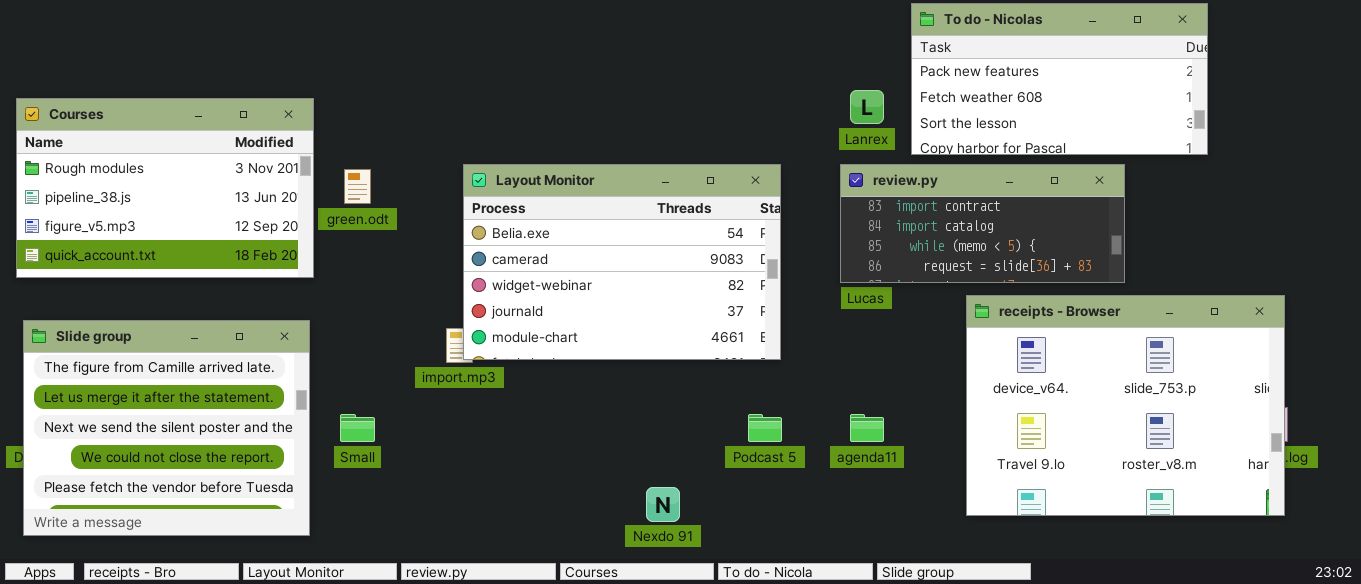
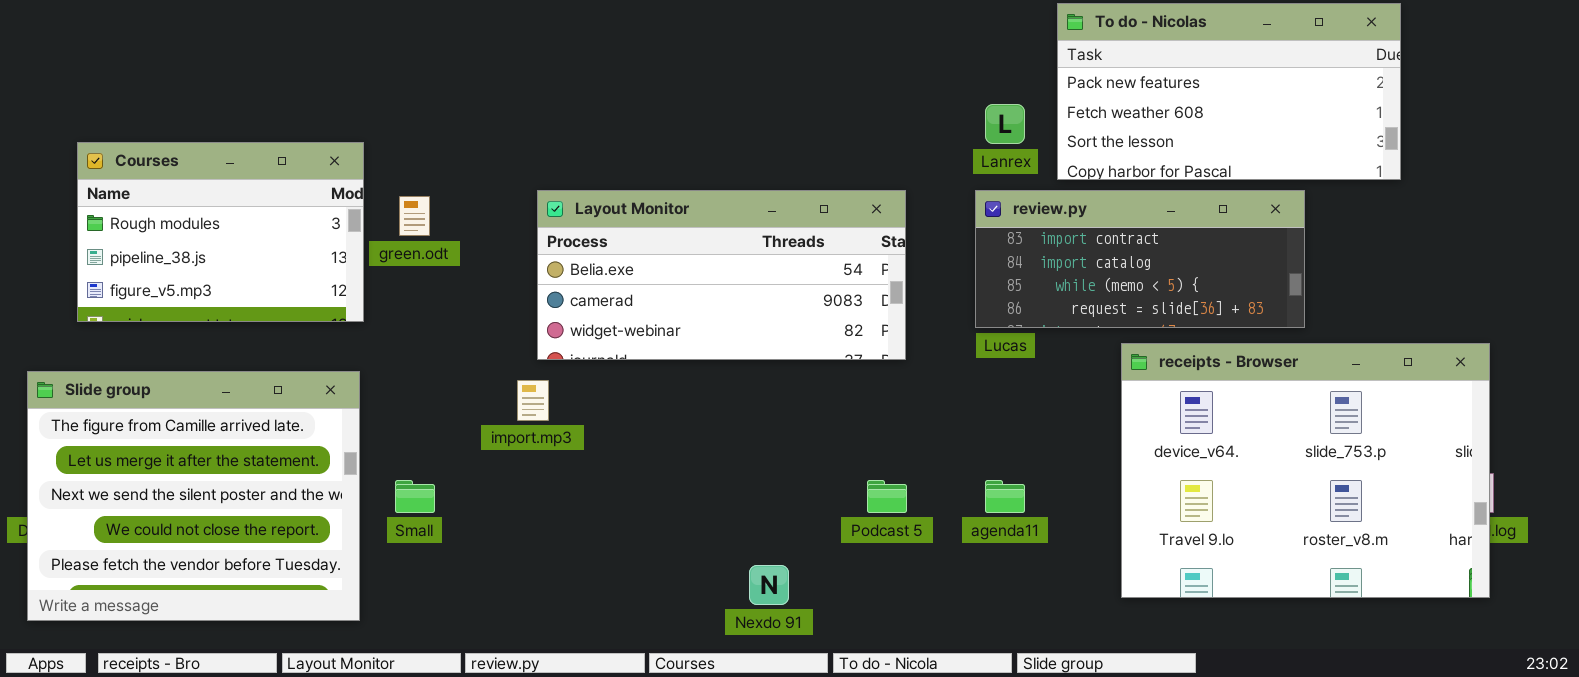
Courses: [16,98,314,278] -> [77,142,364,322], resized
Layout Monitor: [463,164,781,360] -> [537,190,906,360], resized

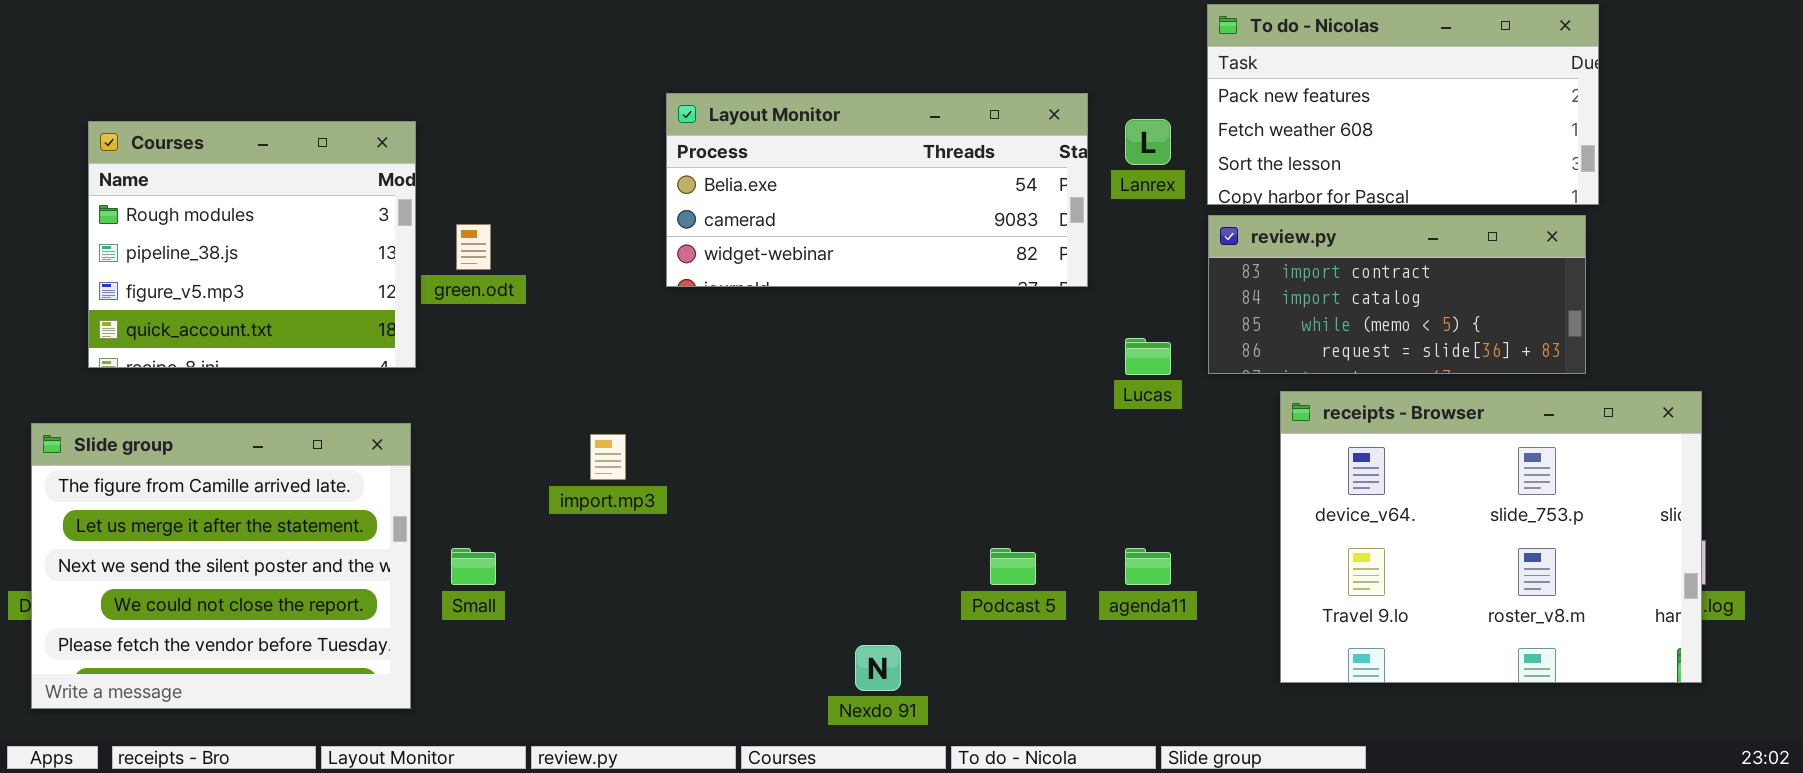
Courses: [77,142,364,322] -> [88,121,416,368], resized
Layout Monitor: [537,190,906,360] -> [666,93,1088,287], moved
review.py: [975,190,1305,328] -> [1208,215,1586,374], moved

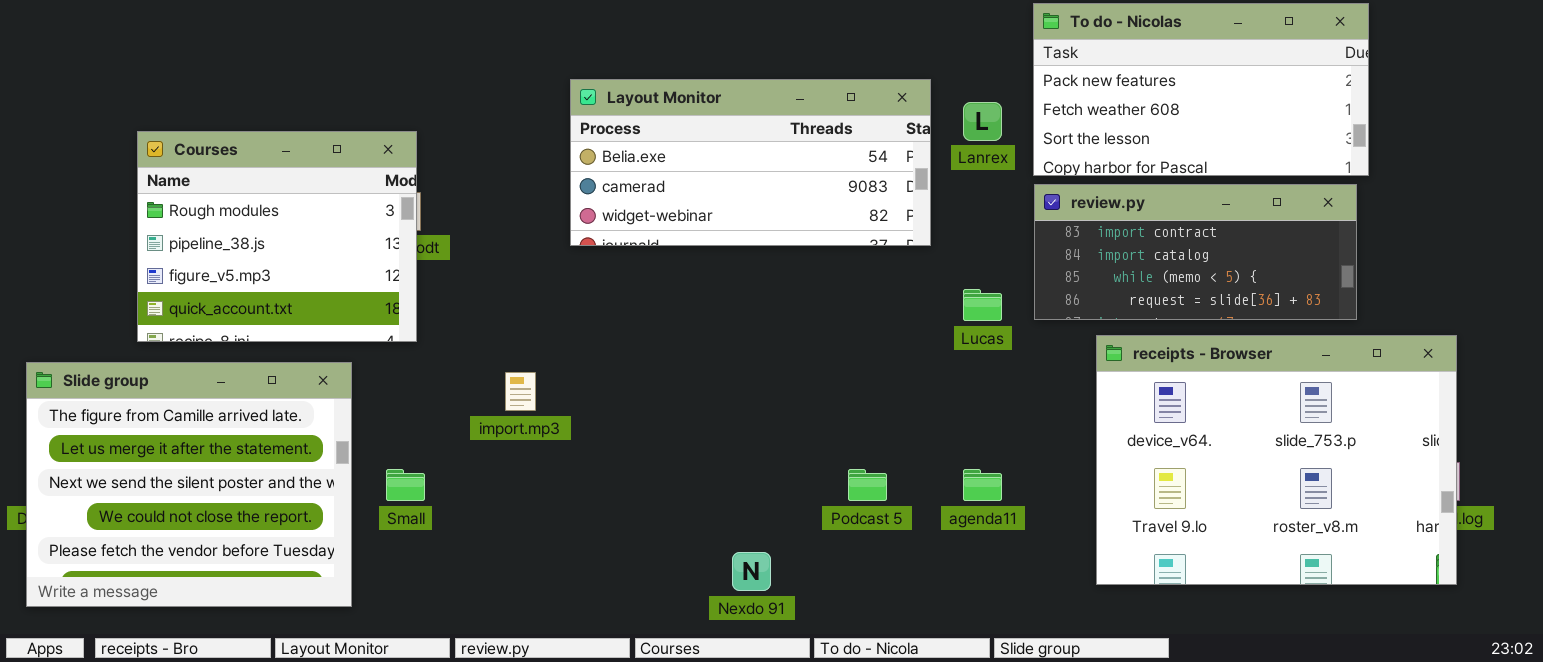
Courses: [88,121,416,368] -> [137,131,417,342], moved

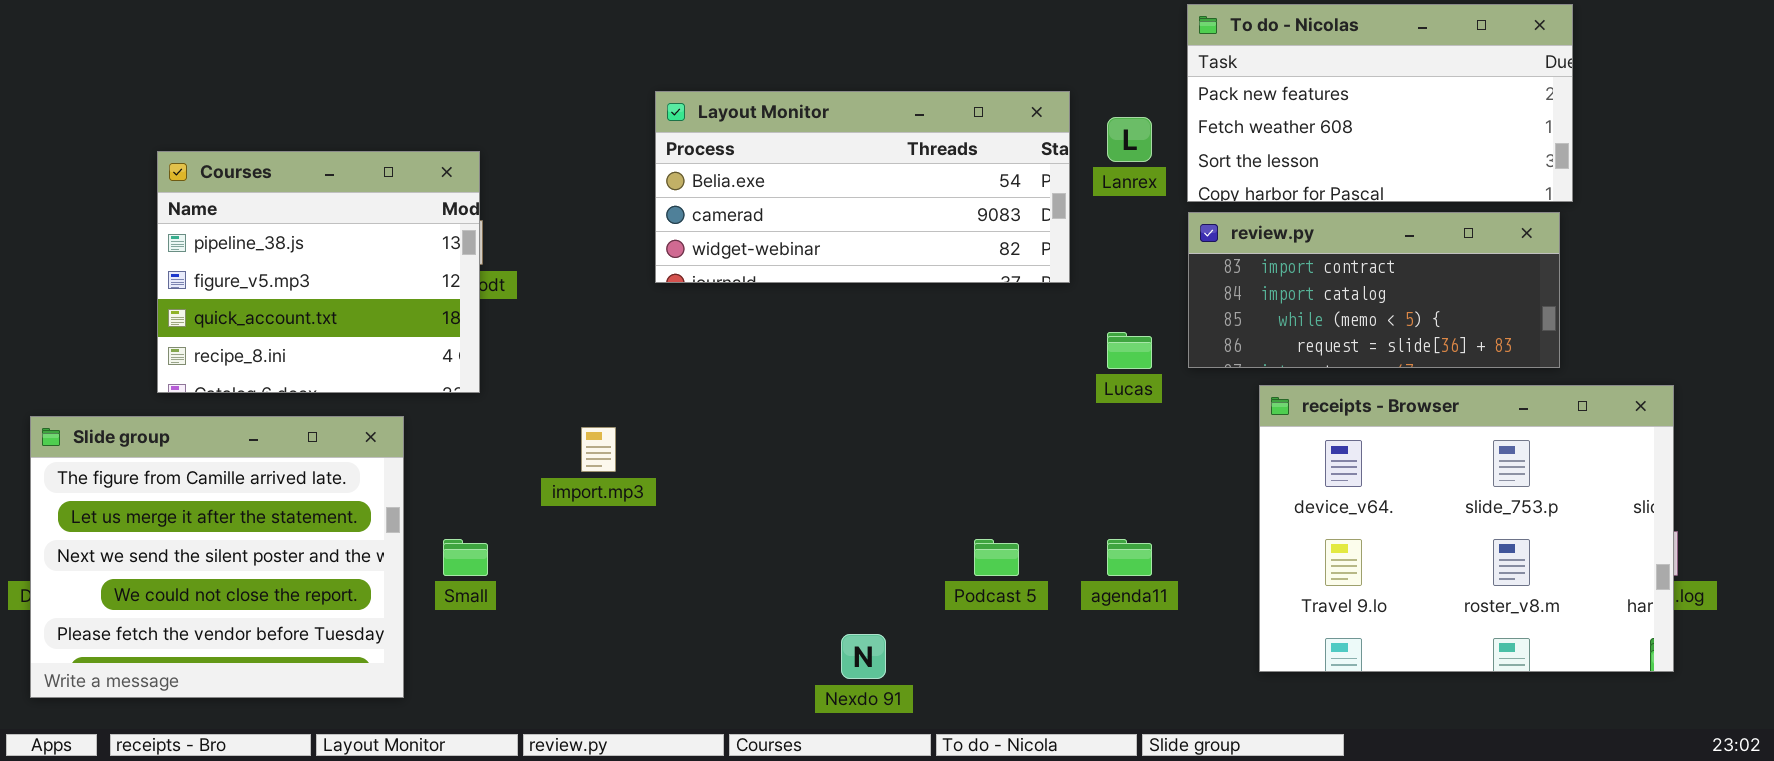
Courses: [137,131,417,342] -> [157,151,480,393], scrolled down 1 row

